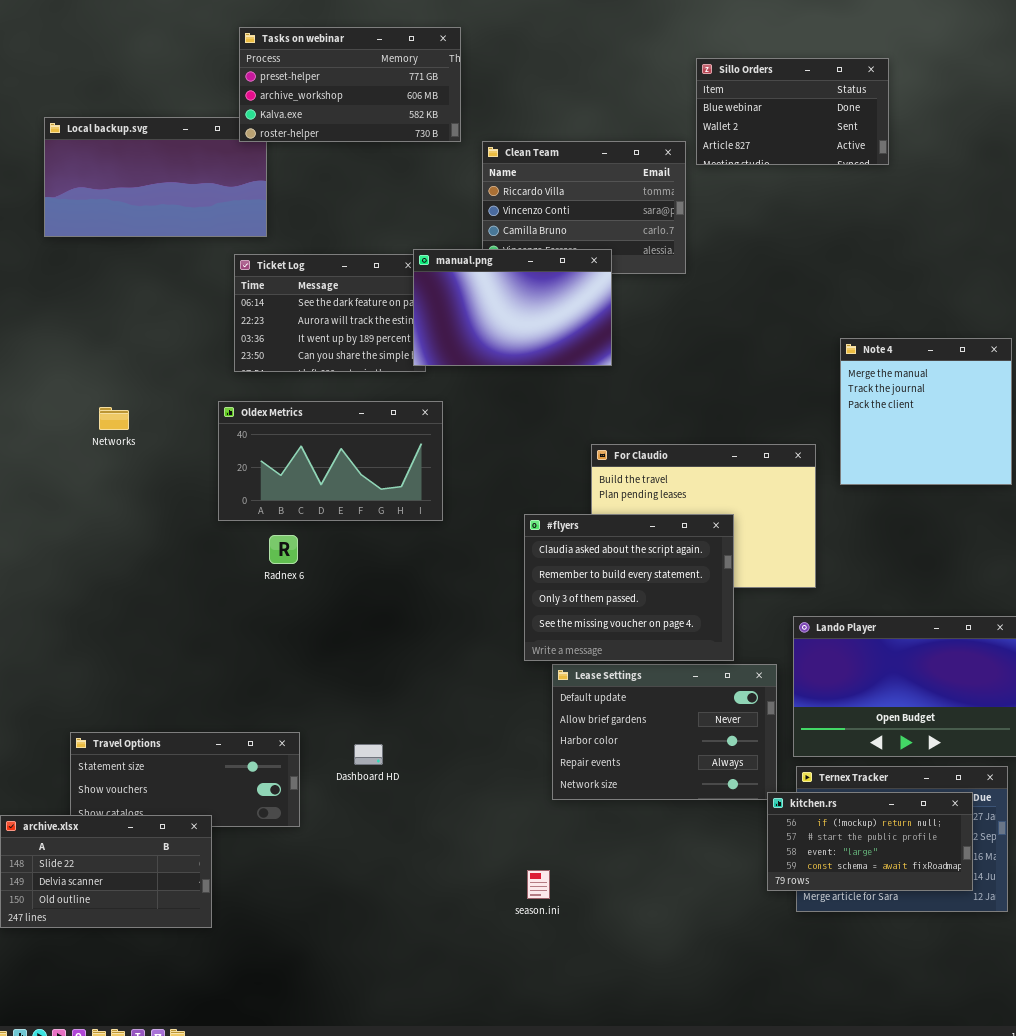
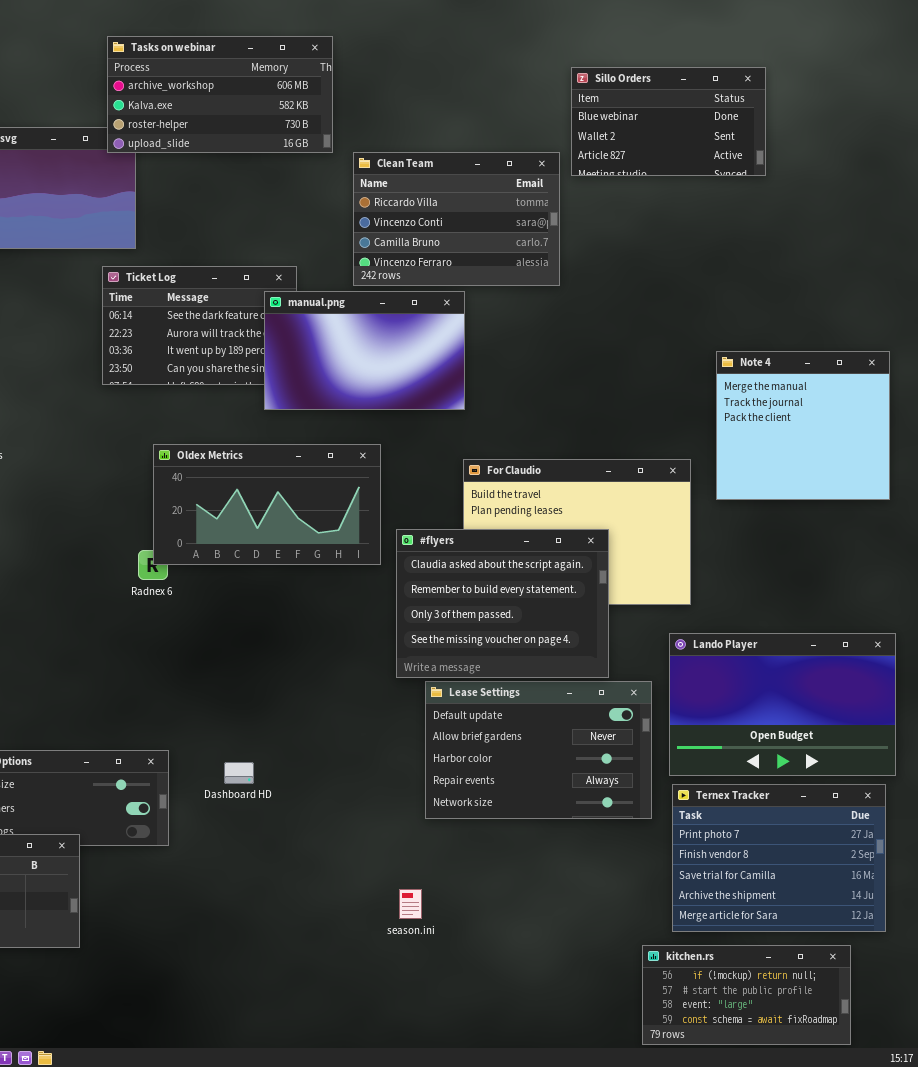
Tasks on webinar: [239,27,461,142] -> [107,36,333,153], scrolled down 1 row
manual.png: [413,249,612,366] -> [264,291,465,410], moved
Oldex Metrics: [218,401,443,521] -> [153,444,381,565], moved
kitchen.rs: [767,792,973,891] -> [642,945,851,1045], moved

